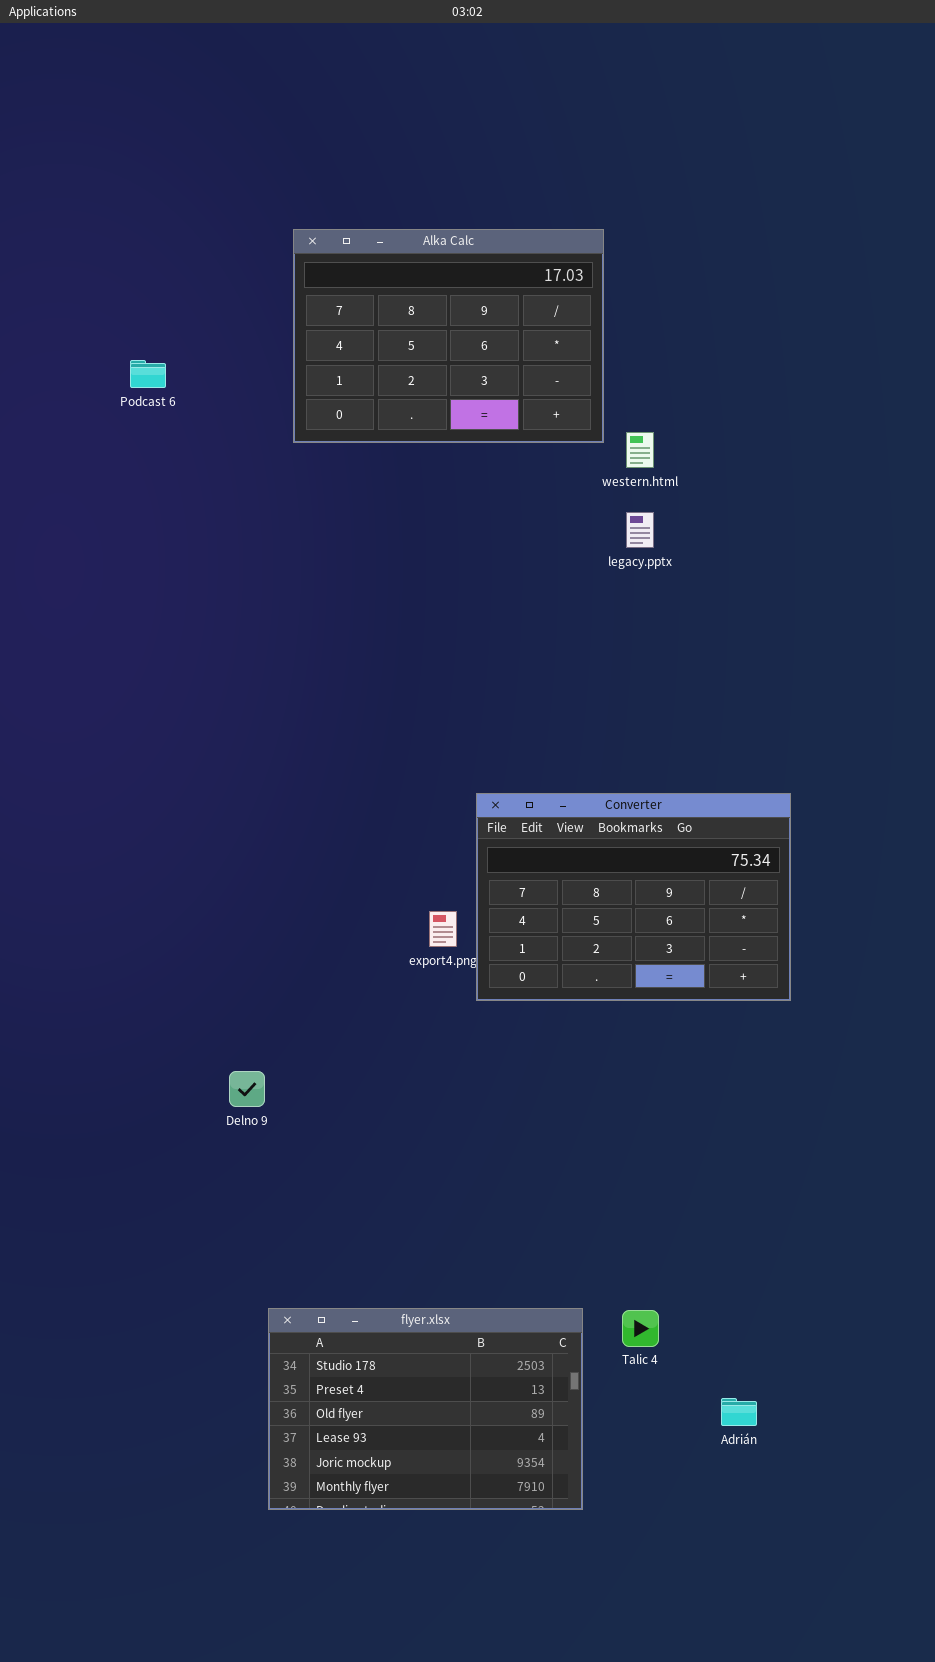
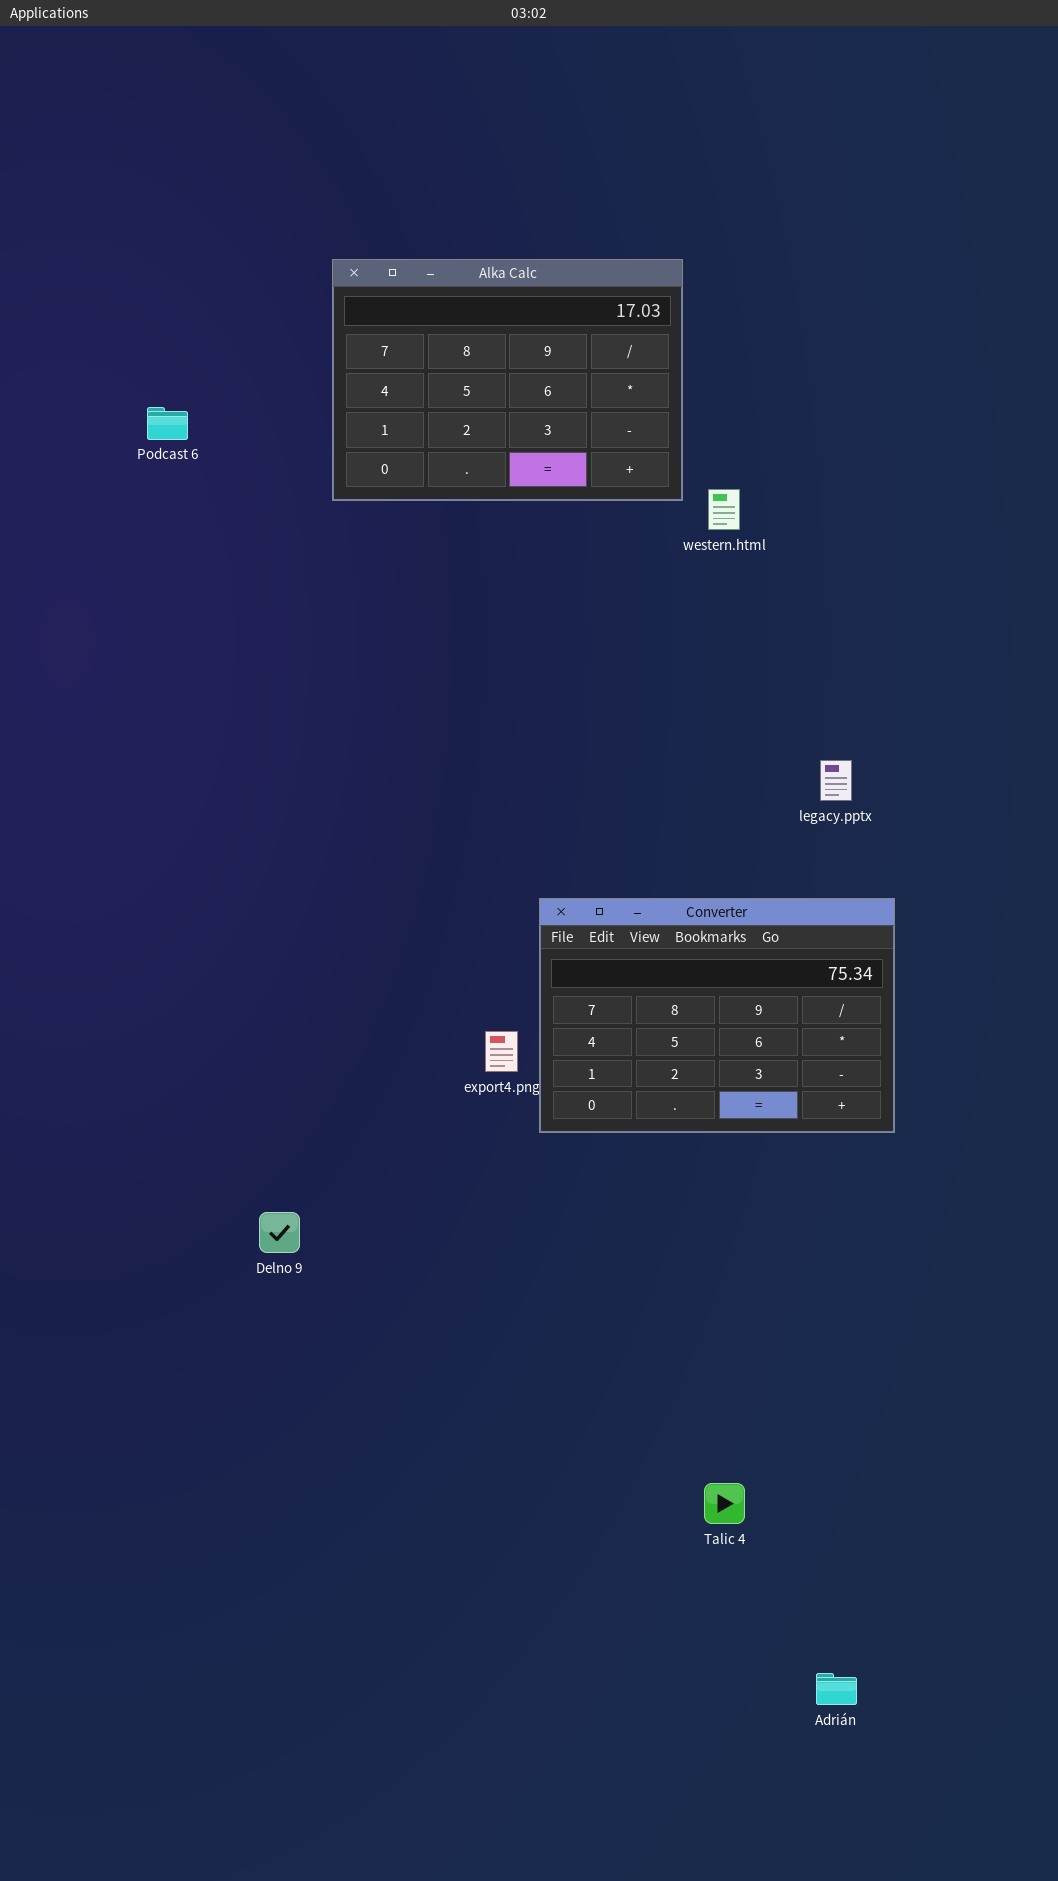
legacy.pptx: [626,512,654,548] -> [820,760,852,801], moved
flyer.xlsx: [268,1308,583,1510] -> none, closed
Adrián: [721,1398,757,1426] -> [816,1673,857,1705], moved

